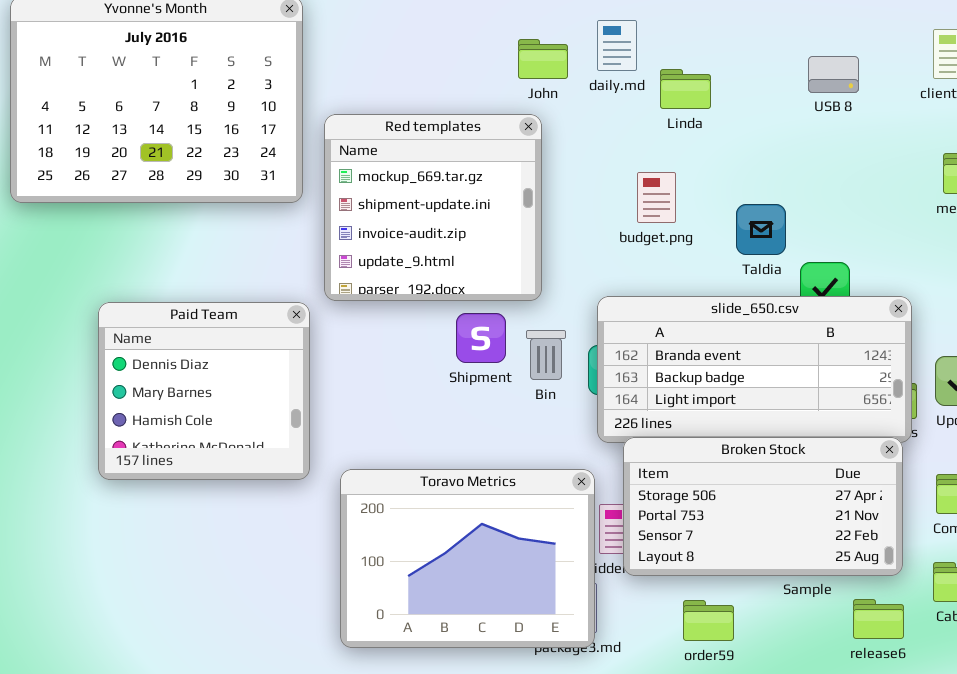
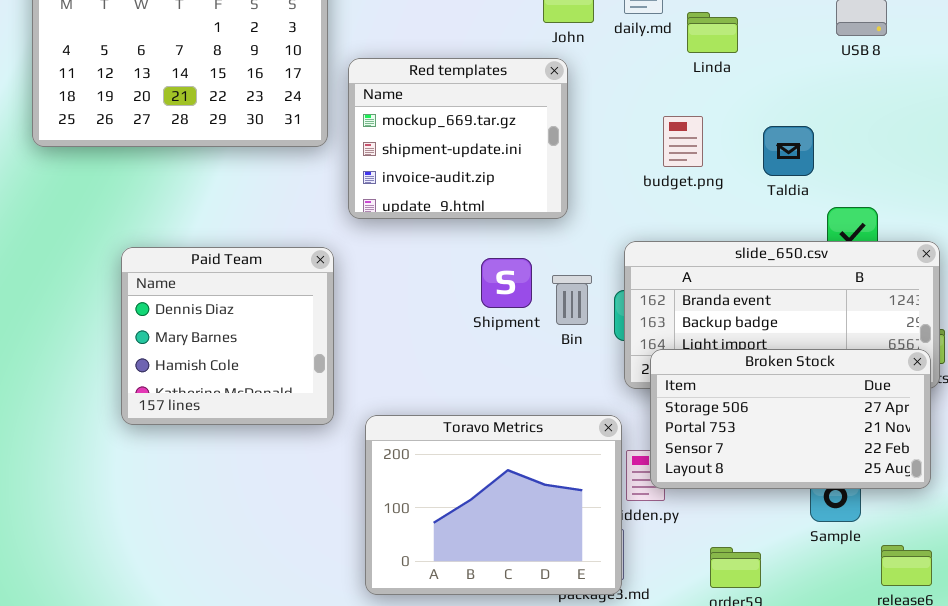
Red templates: [324,114,542,301] -> [348,58,568,219], resized
Taldia: [736,204,786,255] -> [763,126,814,176], moved
Broken Stock: [623,437,903,576] -> [650,349,931,489], moved

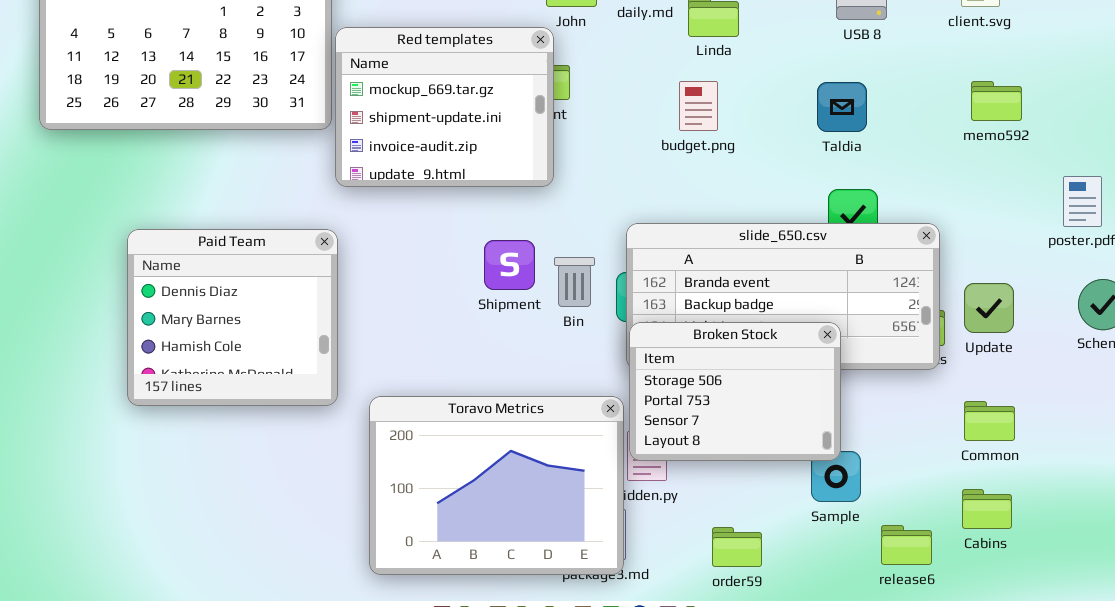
Red templates: [348,58,568,219] -> [335,27,554,187], moved
budget.png: [663,116,703,167] -> [679,81,718,131], moved
Taldia: [763,126,814,176] -> [817,82,867,132], moved
Broken Stock: [650,349,931,489] -> [629,322,841,461], moved, resized

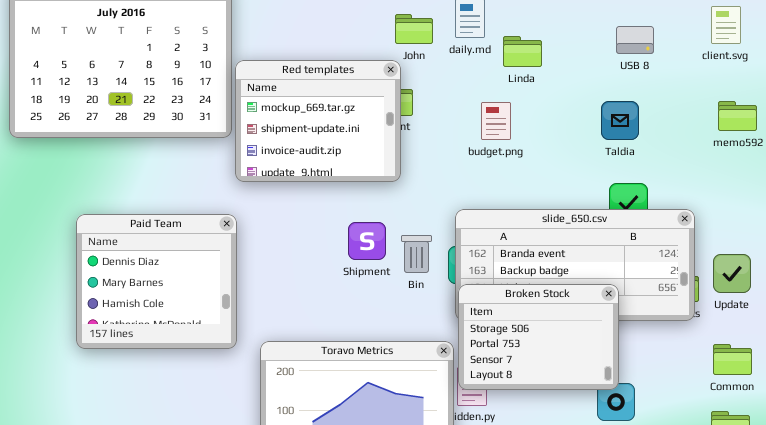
budget.png: [679,81,718,131] -> [481,102,511,140], moved

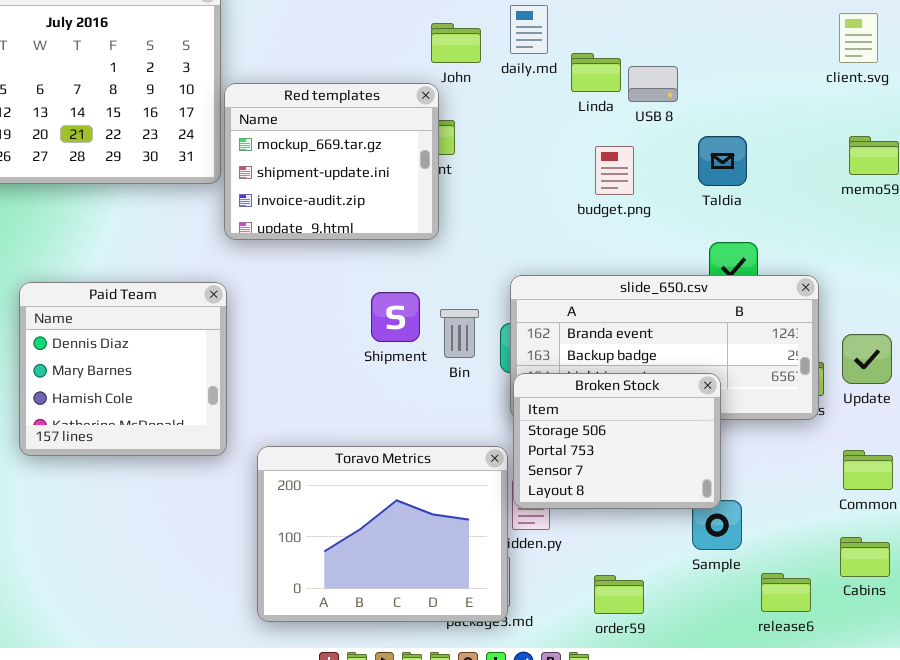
USB 8: [616,26,654,54] -> [628,66,678,102], moved
budget.png: [481,102,511,140] -> [595,146,634,195], moved

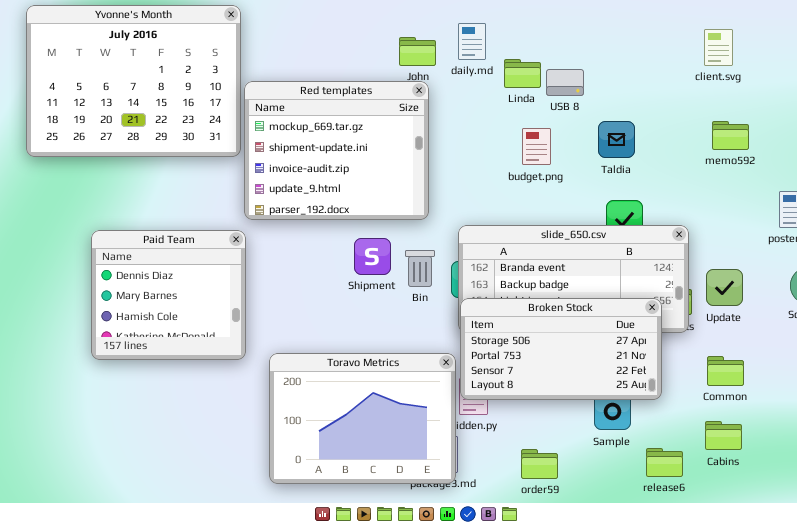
Red templates: [224,83,439,240] -> [244,81,429,220], resized
Broken Stock: [513,373,721,509] -> [460,298,662,400], resized

